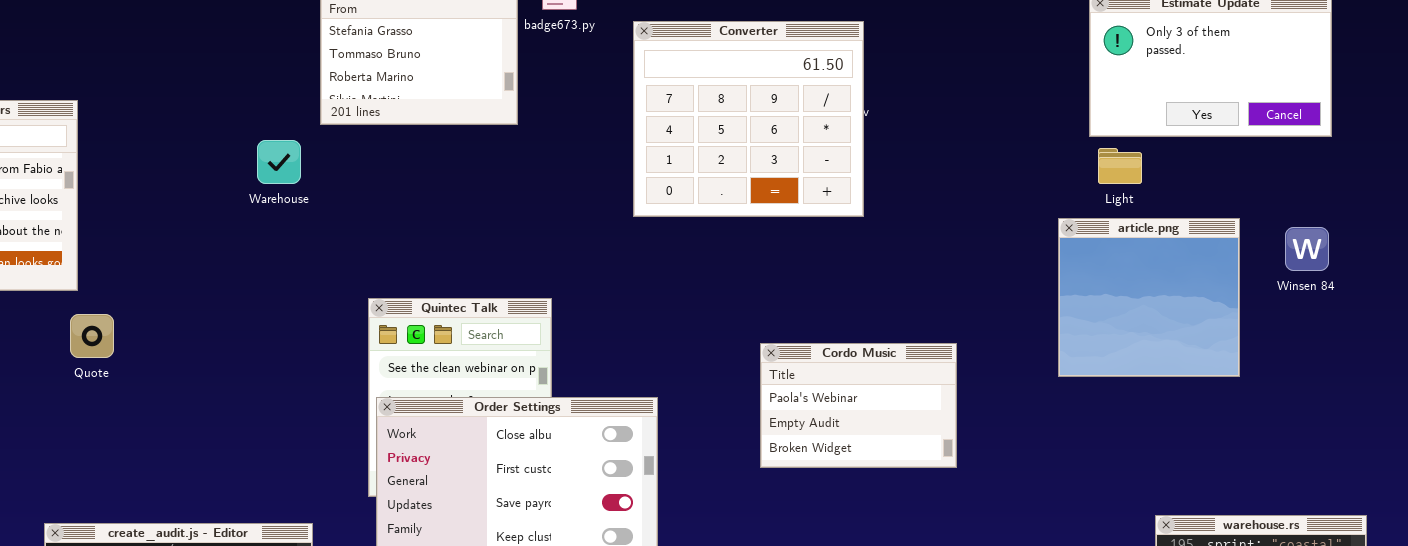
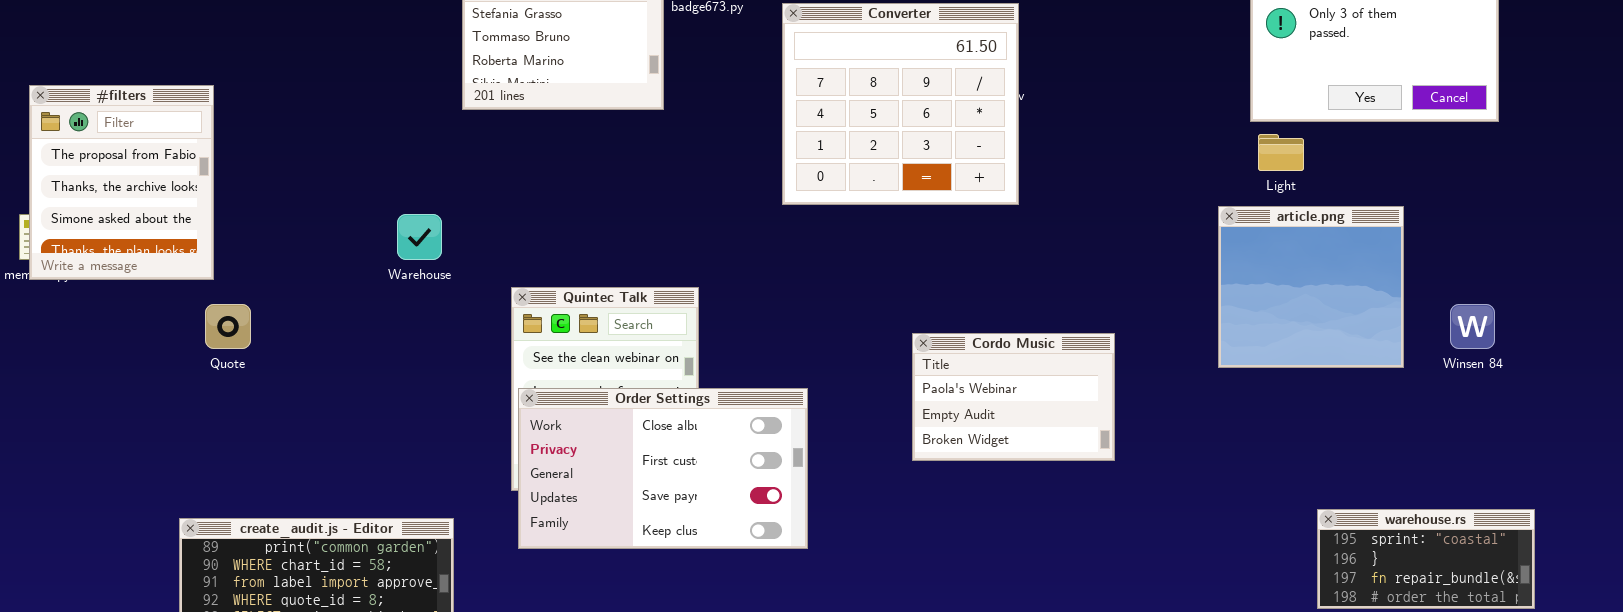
Warehouse: [257,140,301,184] -> [397,214,442,260], moved
Winsen 84: [1285,227,1329,271] -> [1450,304,1495,349], moved

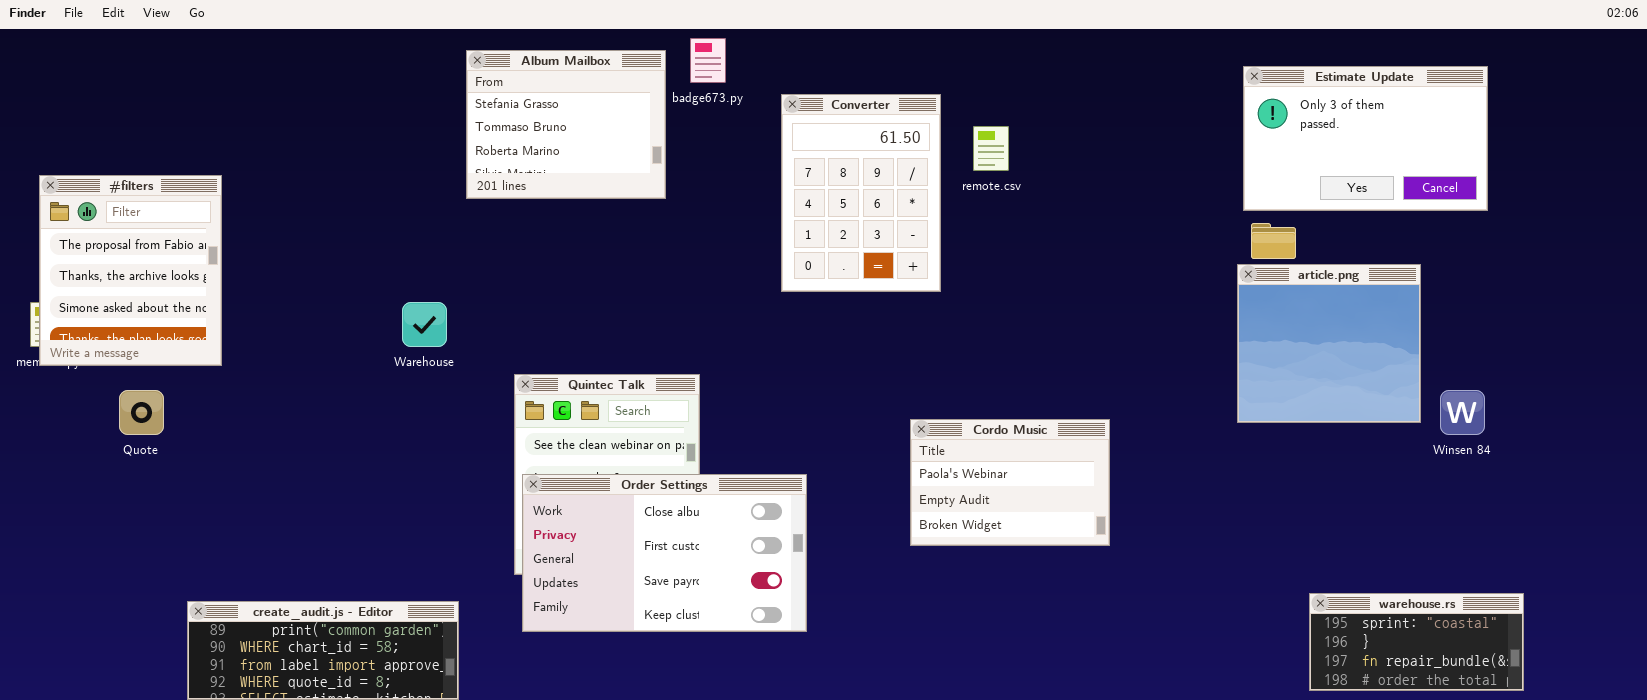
Converter: [782,3,1019,205] -> [781,94,941,292], resized
article.png: [1218,206,1404,368] -> [1237,264,1421,423], moved
Quote: [205,304,251,349] -> [119,390,164,435], moved

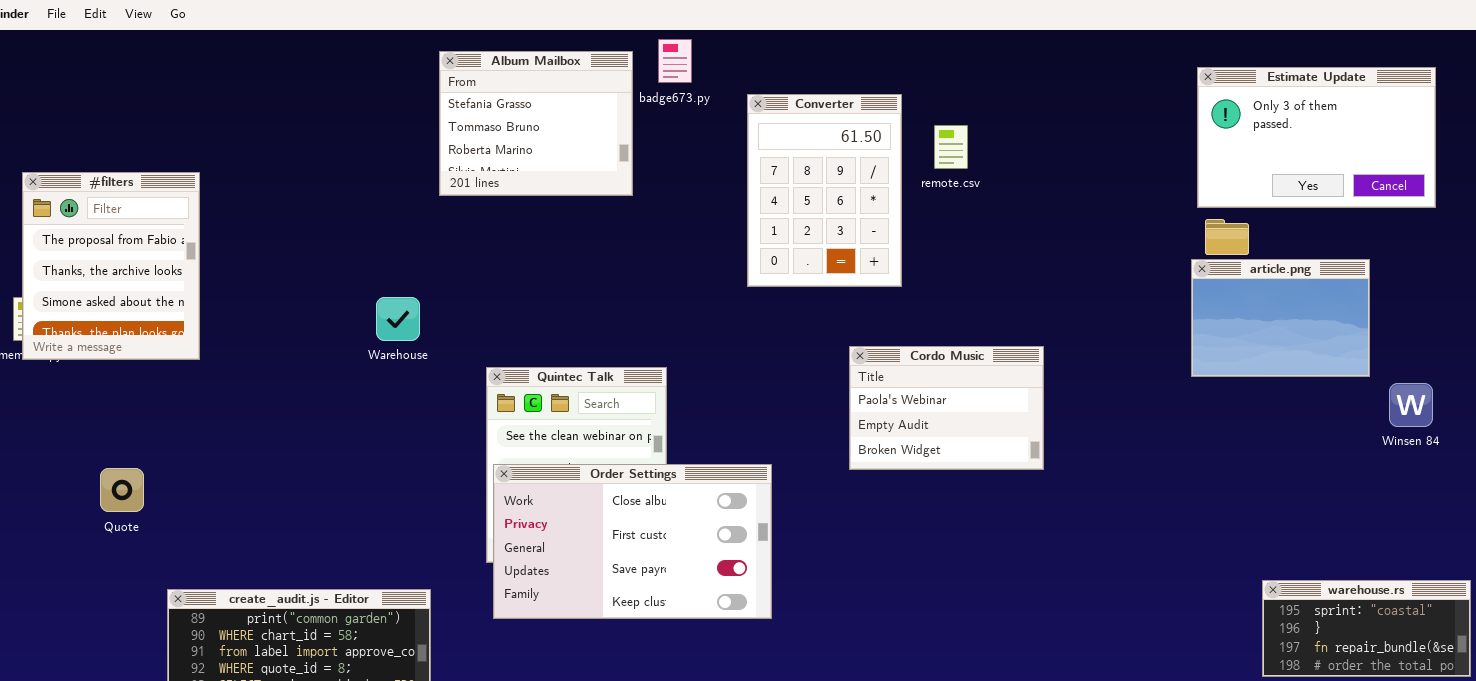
article.png: [1237,264,1421,423] -> [1191,259,1370,377], resized
Quote: [119,390,164,435] -> [100,468,144,512], moved
Cordo Music: [910,419,1110,546] -> [849,346,1044,470], moved

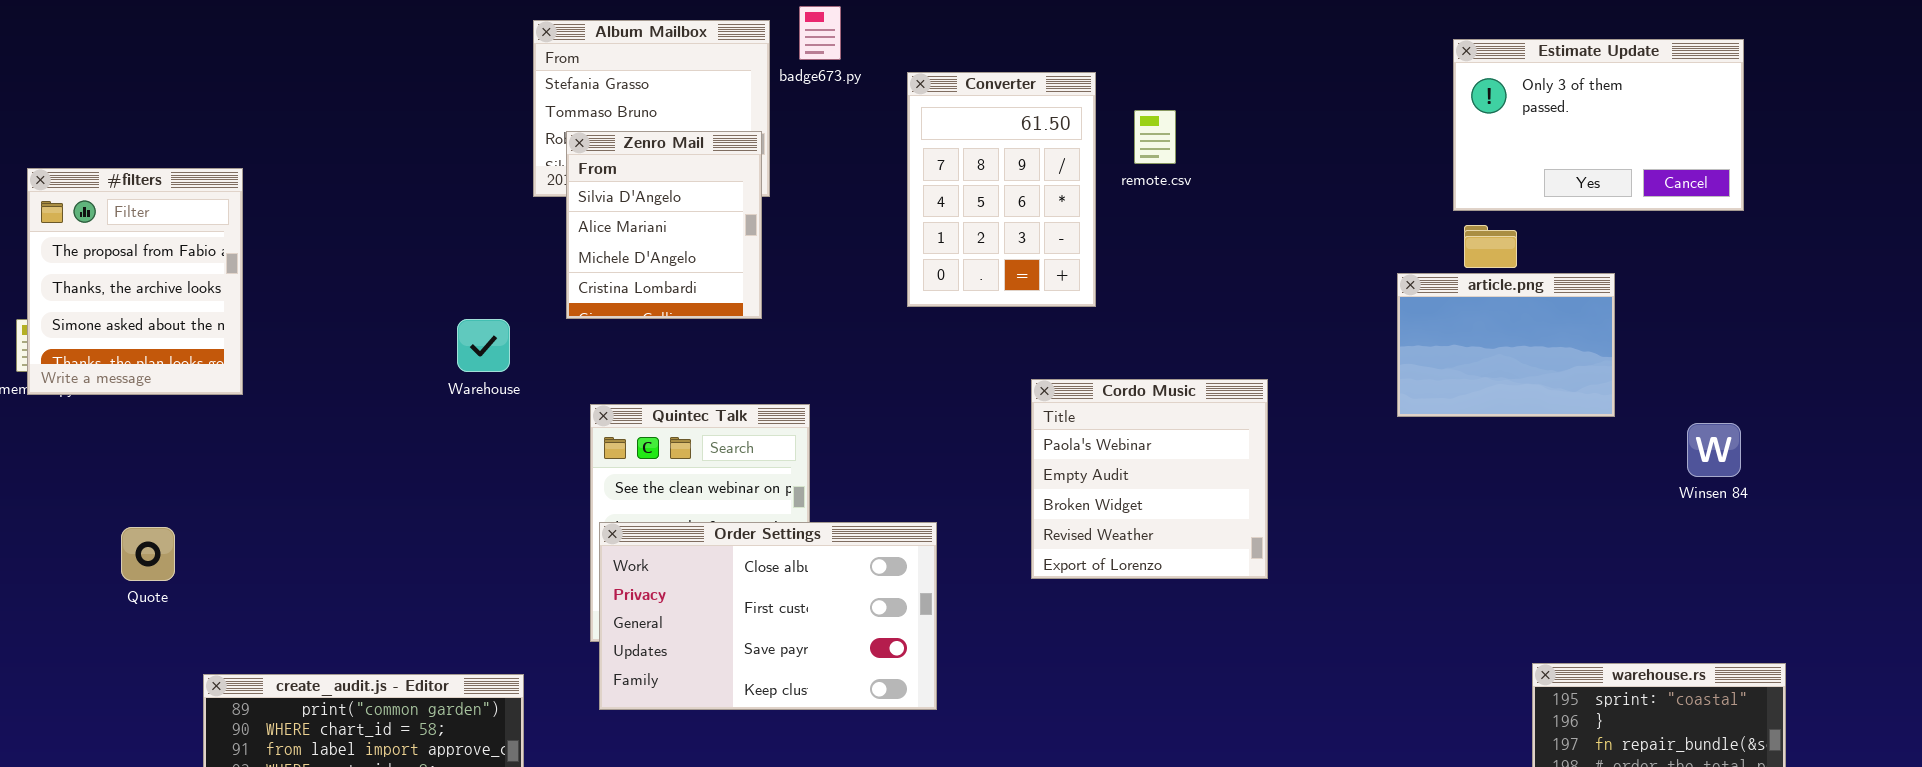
Zenro Mail: none -> [566,131,762,319], opened
article.png: [1191,259,1370,377] -> [1397,273,1615,417], moved
Cordo Music: [849,346,1044,470] -> [1031,379,1268,579], resized

